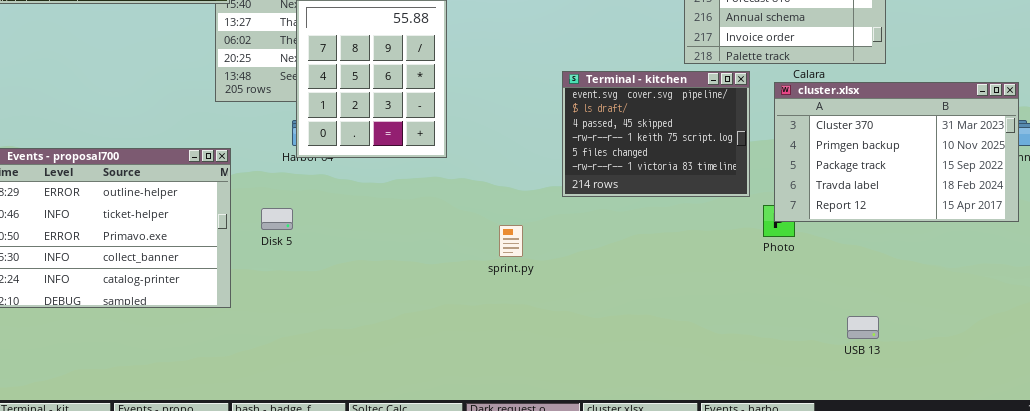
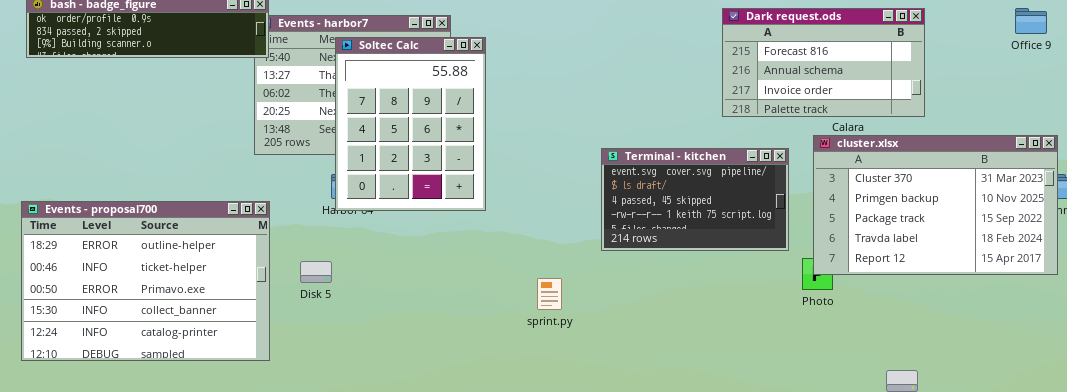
Terminal - kitchen: [562,71,750,197] -> [601,148,789,251], resized

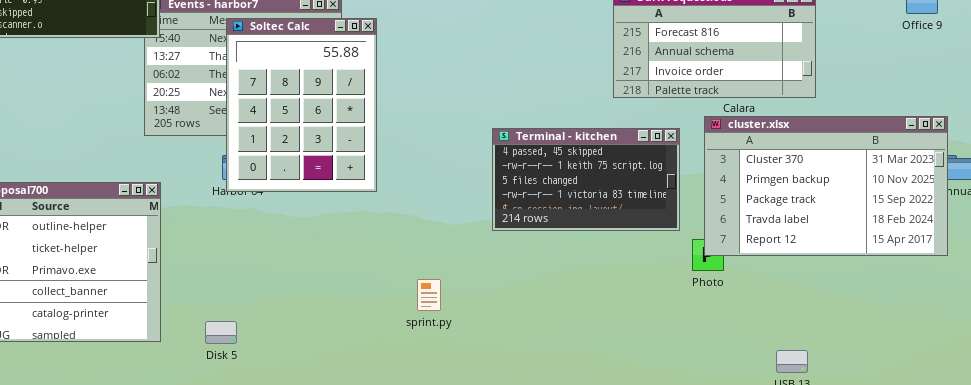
Terminal - kitchen: [601,148,789,251] -> [492,128,680,231], scrolled down 2 rows
Disk 5: [300,261,332,283] -> [205,321,237,344], moved
sprint.py: [537,278,562,310] -> [417,279,441,311], moved

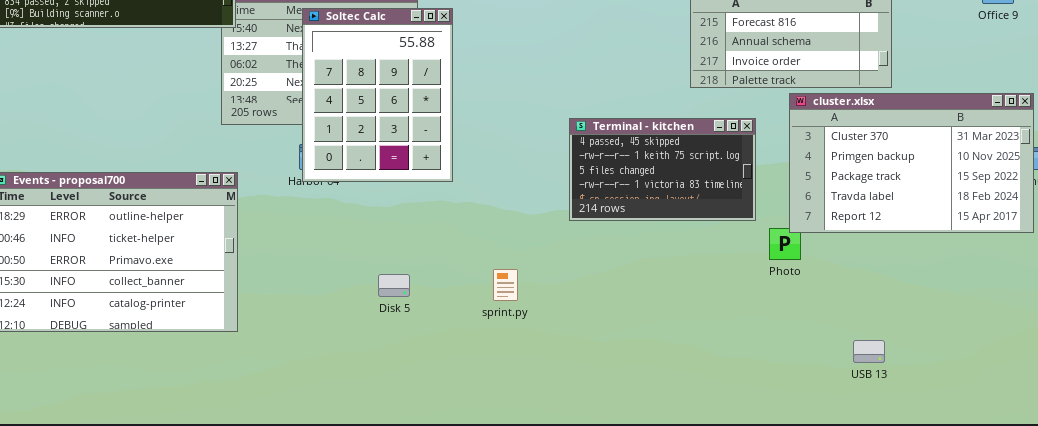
cluster.xlsx: [704,116,948,256] -> [789,93,1034,233], moved
Disk 5: [205,321,237,344] -> [378,274,410,297], moved

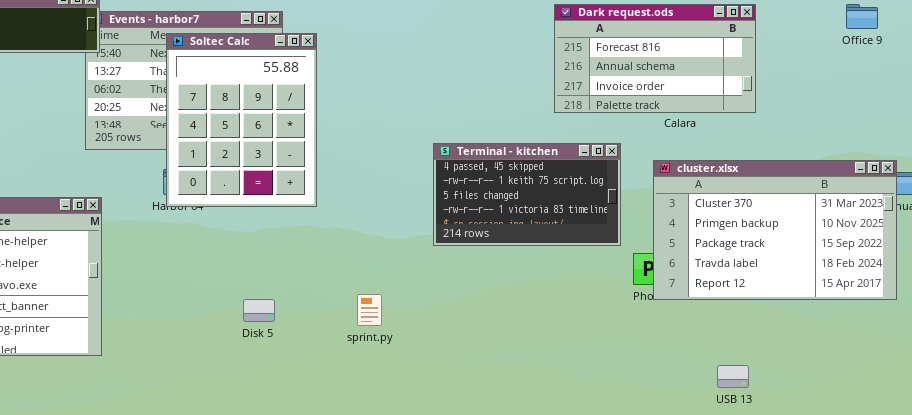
cluster.xlsx: [789,93,1034,233] -> [653,160,897,300], moved

